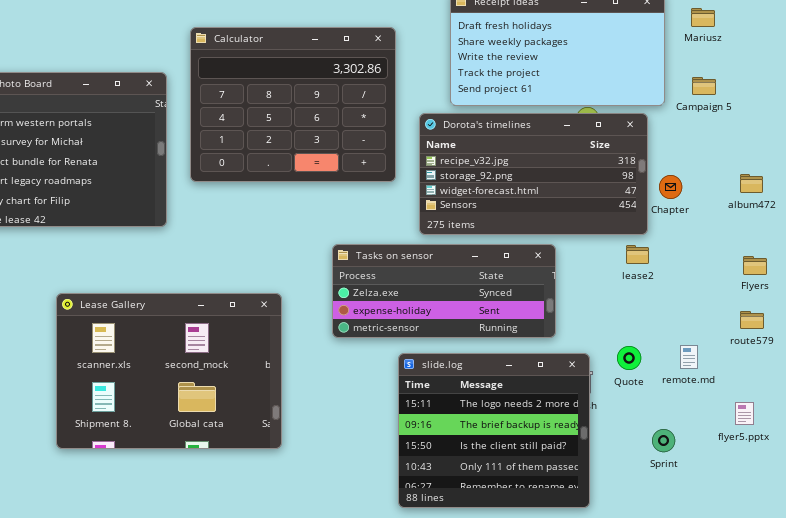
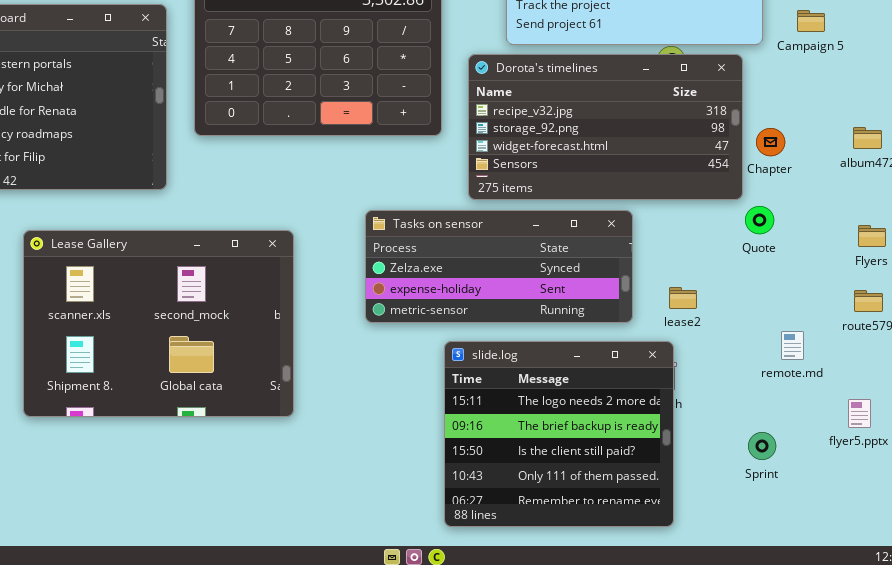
lease2: [626,245,649,264] -> [669,287,697,309], moved
Lease Gallery: [56,293,282,449] -> [23,230,294,417], moved
Quote: [617,346,641,370] -> [745,206,774,234], moved

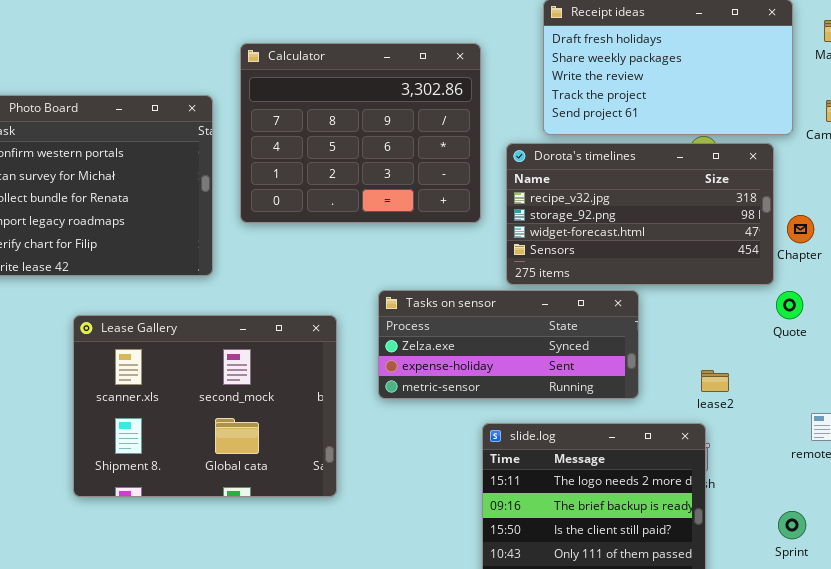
Tasks on sensor: [365,210,633,323] -> [378,290,639,399], moved

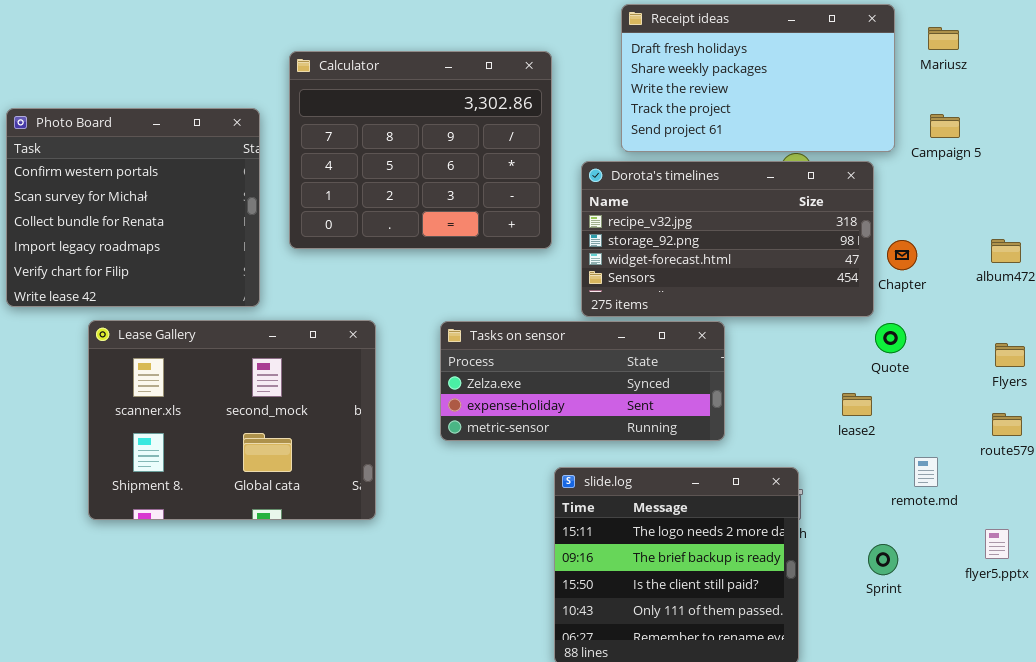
Lease Gallery: [73,315,337,497] -> [88,320,376,520], moved
lease2: [701,370,729,392] -> [842,393,872,416], moved
Sprint: [778,511,806,539] -> [868,544,898,575], moved

